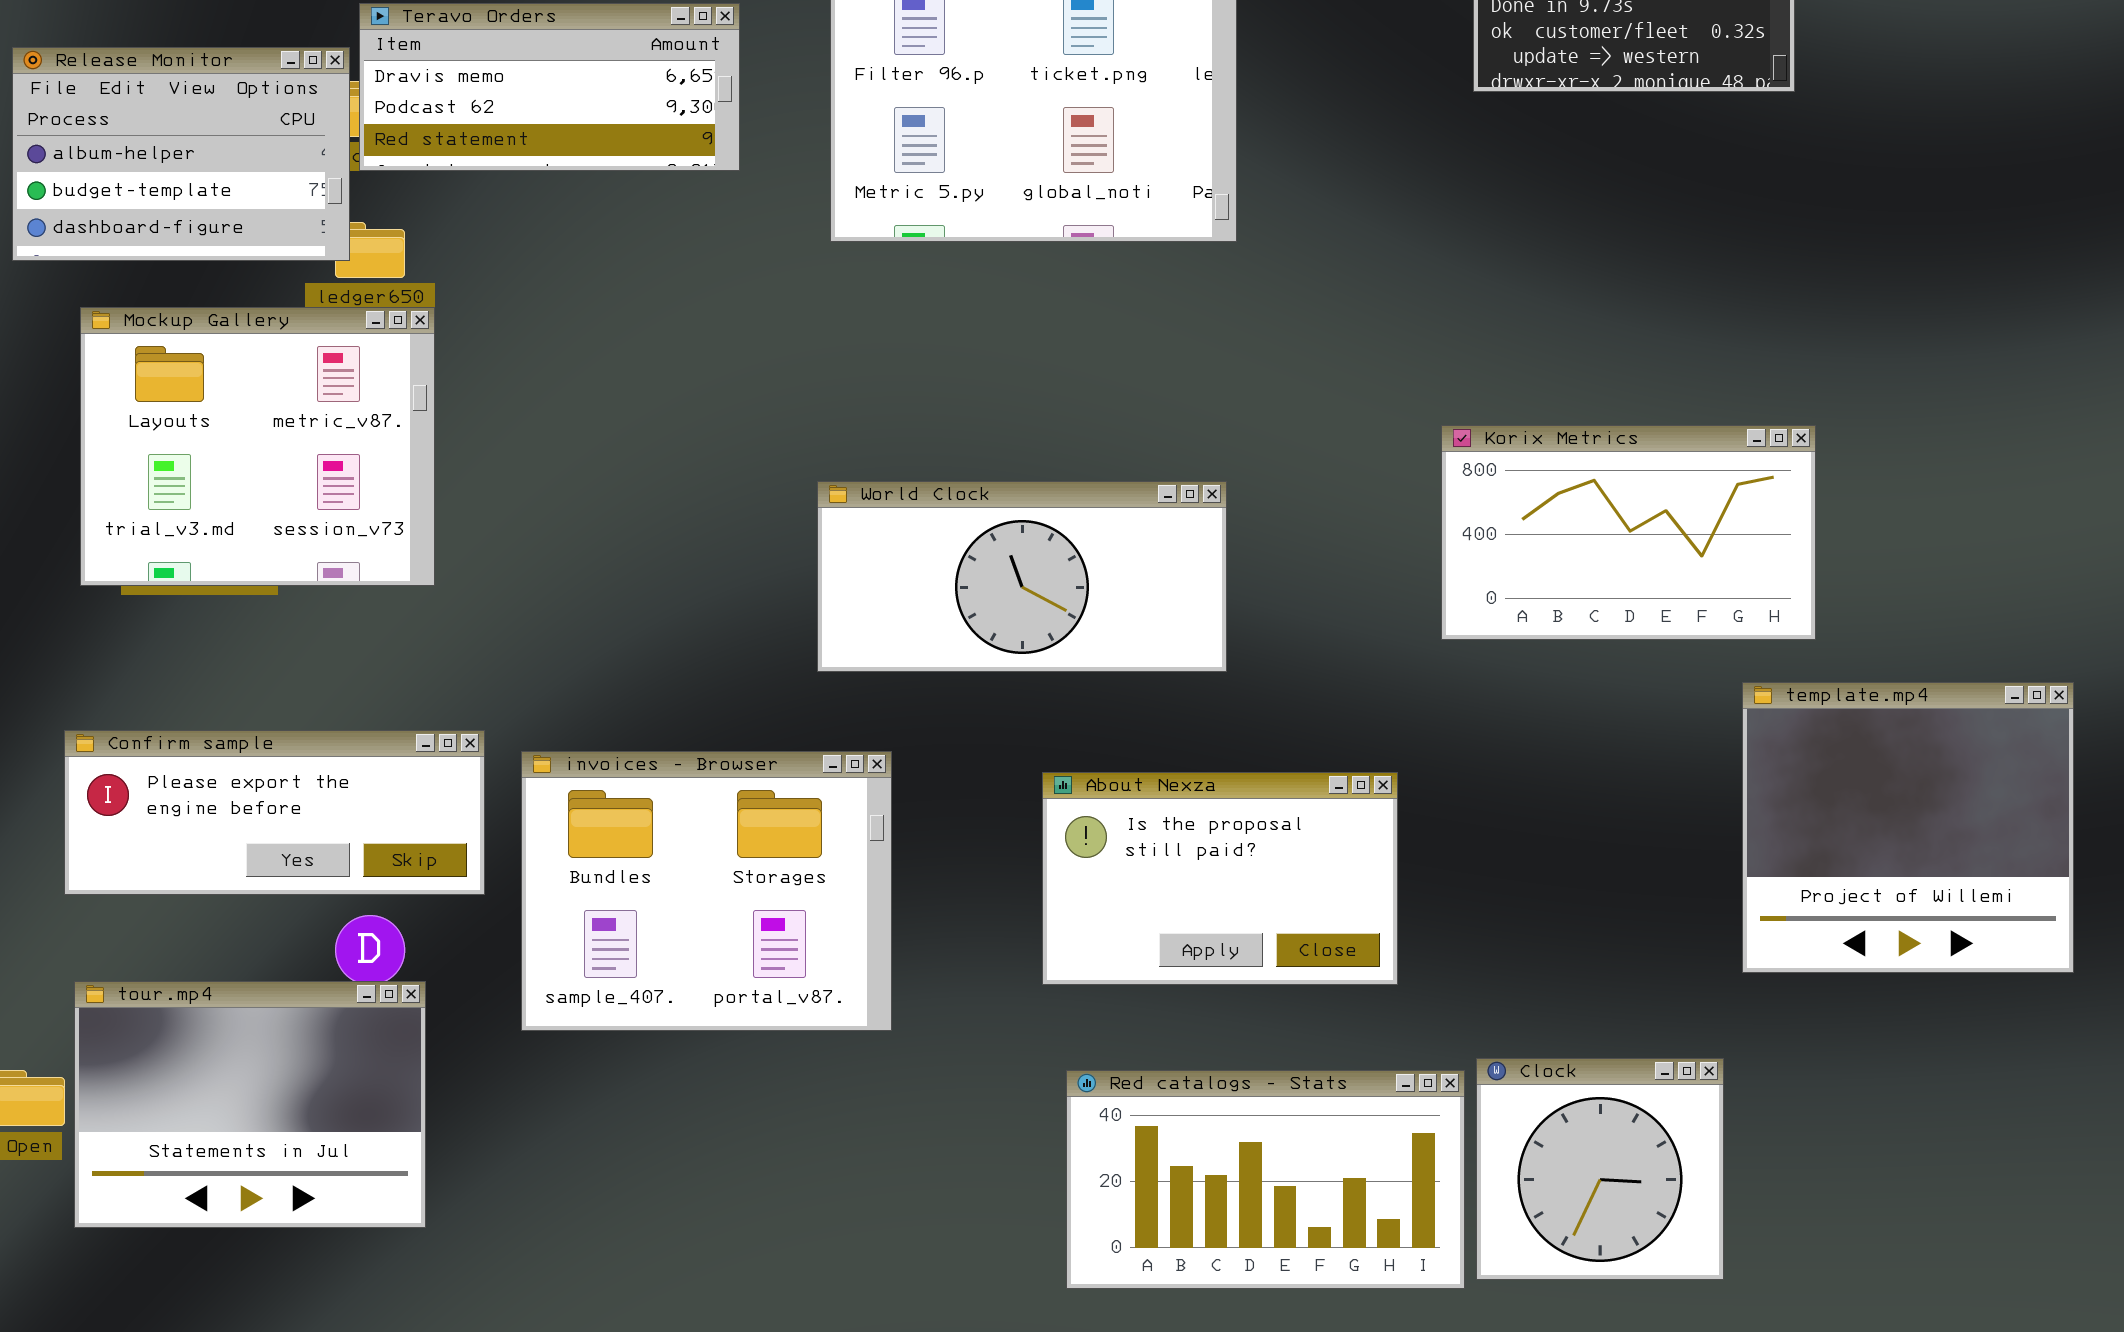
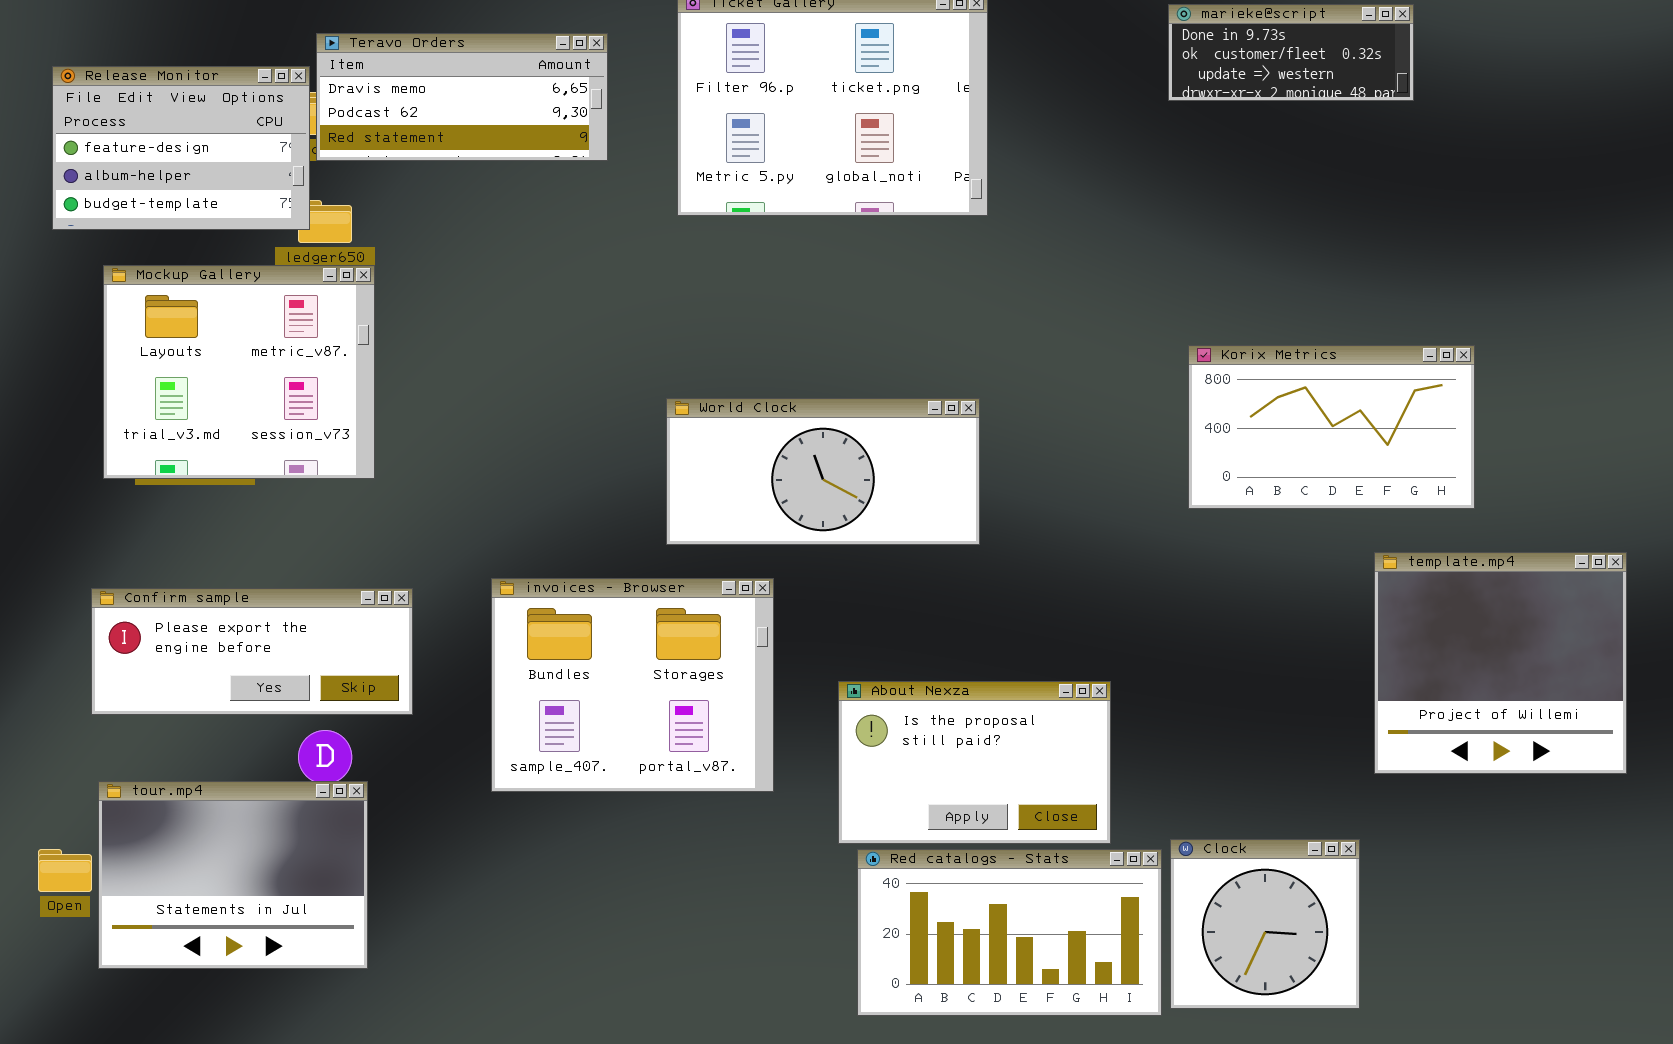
Release Monitor: [12,47,350,261] -> [52,66,310,230], scrolled up 1 row
Korix Metrics: [1441,425,1816,640] -> [1188,345,1475,509], moved
invoices - Browser: [521,751,892,1031] -> [491,578,774,792], moved
About Nexza: [1042,772,1398,985] -> [838,681,1111,844], moved

